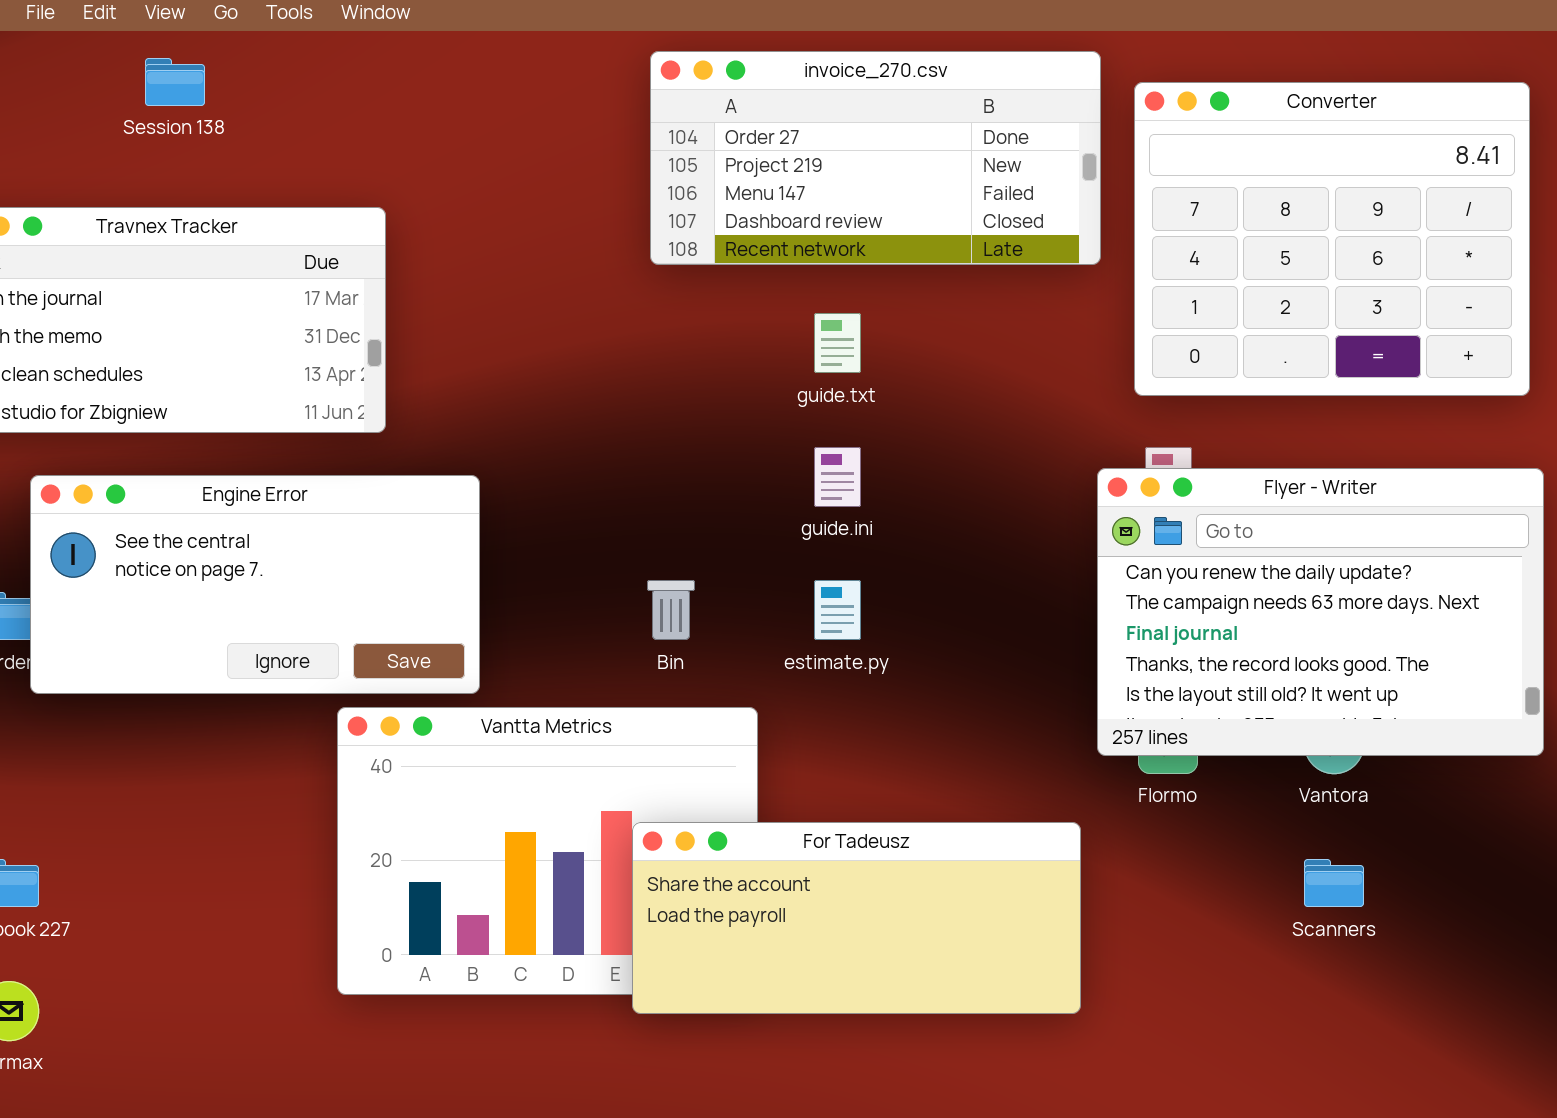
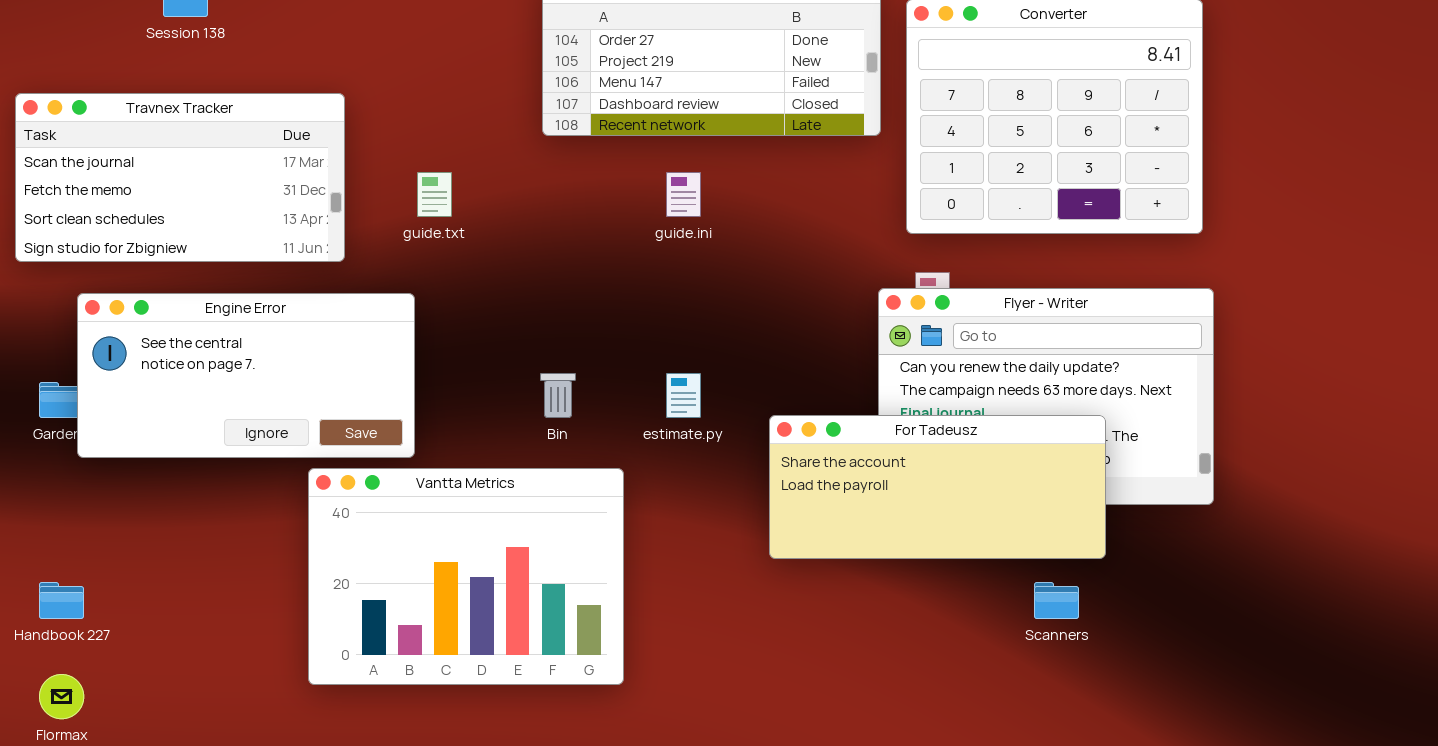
guide.txt: [814,313,861,373] -> [417,172,452,217], moved
guide.ini: [814,447,861,507] -> [666,172,701,217], moved
For Tadeusz: [632,822,1081,1014] -> [769,415,1106,559], moved

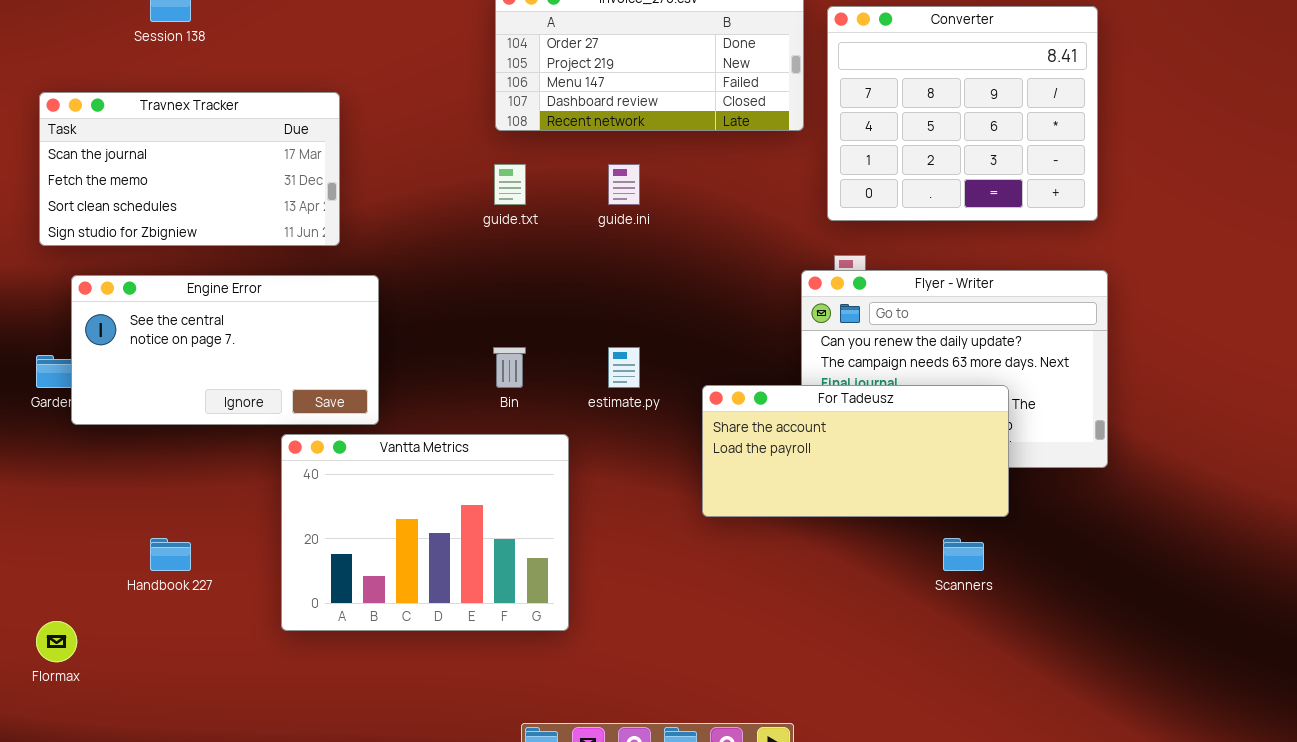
Travnex Tracker: [15,93,345,262] -> [39,92,340,246], moved
guide.txt: [417,172,452,217] -> [494,164,526,205], moved
Handbook 227: [39,582,84,619] -> [150,538,191,571], moved

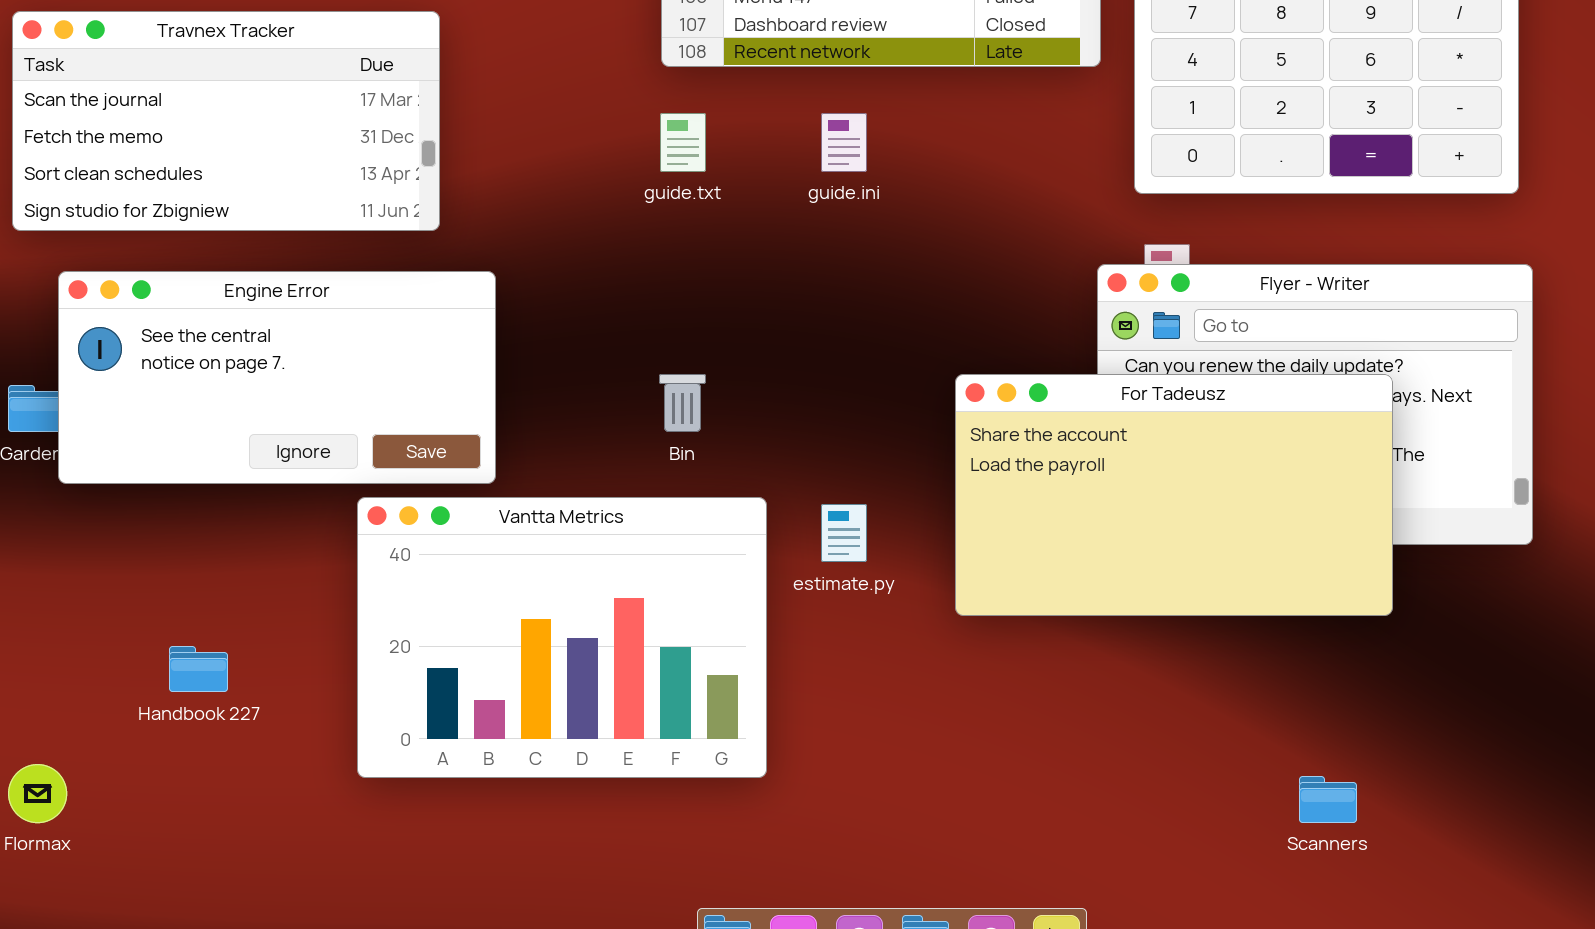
estimate.py: [608,347,640,388] -> [821,504,867,562], moved
For Tadeusz: [702,385,1009,517] -> [955,374,1393,616], resized
Scanners: [943,538,984,571] -> [1299,776,1357,823], moved

